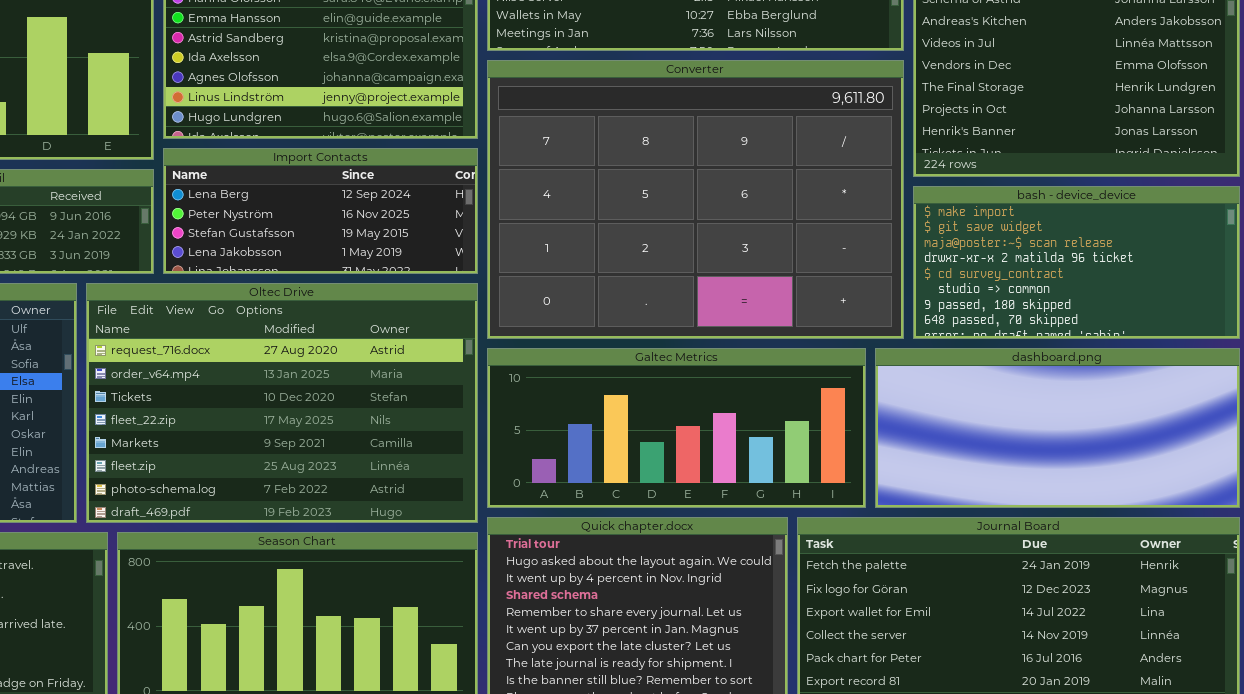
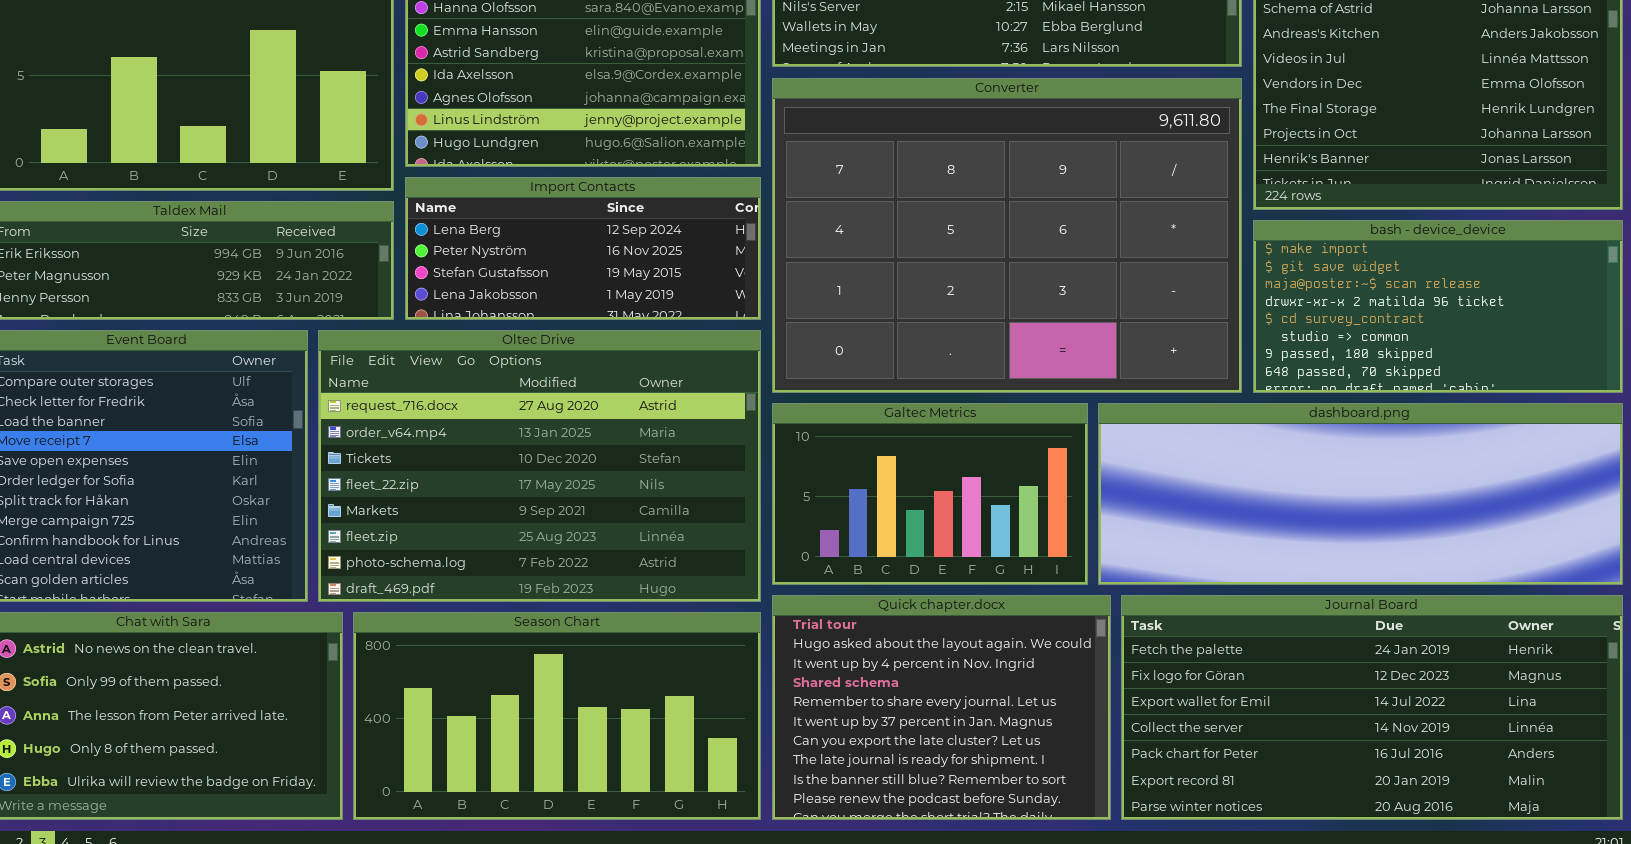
Galtec Metrics: [487,348,866,508] -> [772,403,1088,585], resized
dashboard.png: [875,348,1240,508] -> [1098,403,1623,585], resized

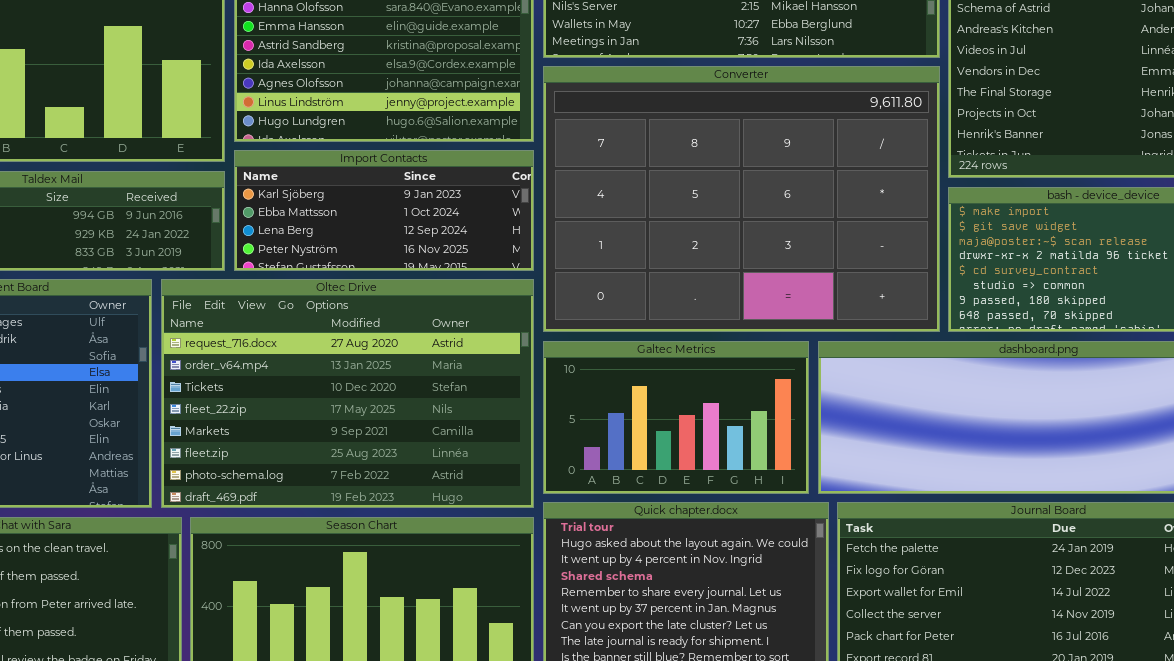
Import Contacts: [405,177,761,320] -> [234,150,534,271], scrolled up 2 rows

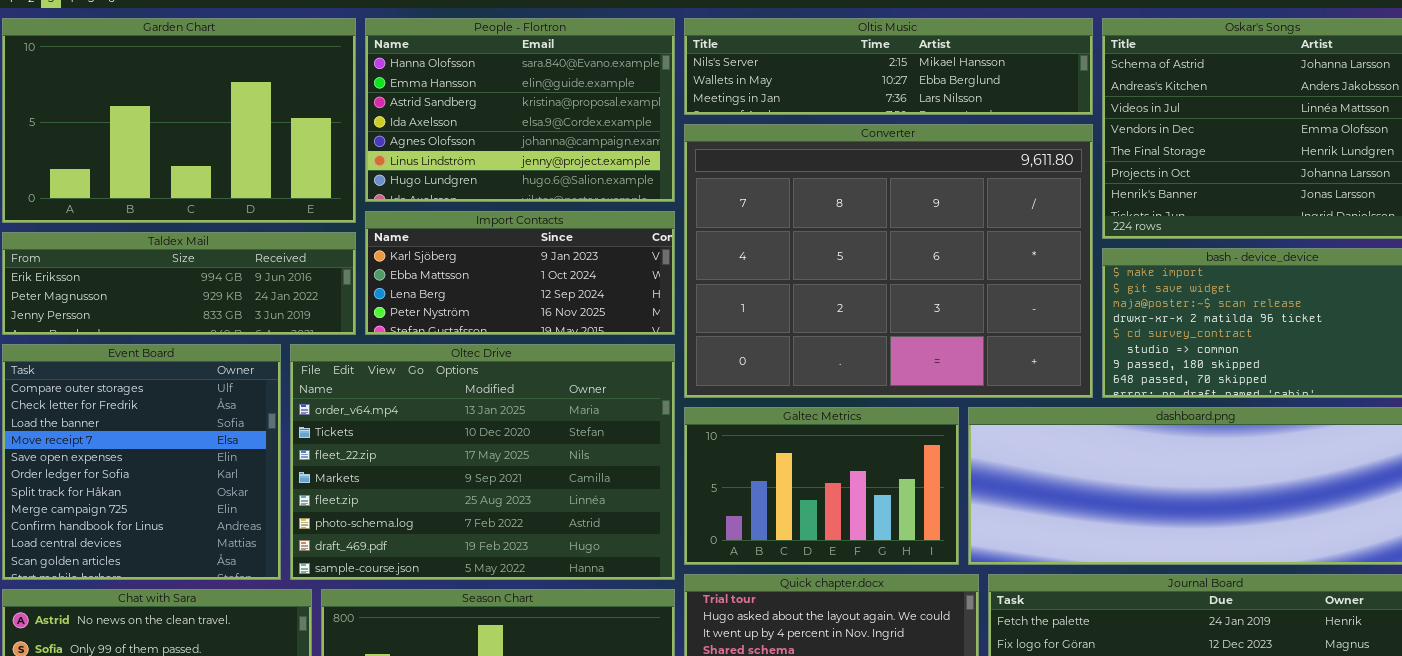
Oltec Drive: [161,279,534,508] -> [290,344,675,580], scrolled down 1 row

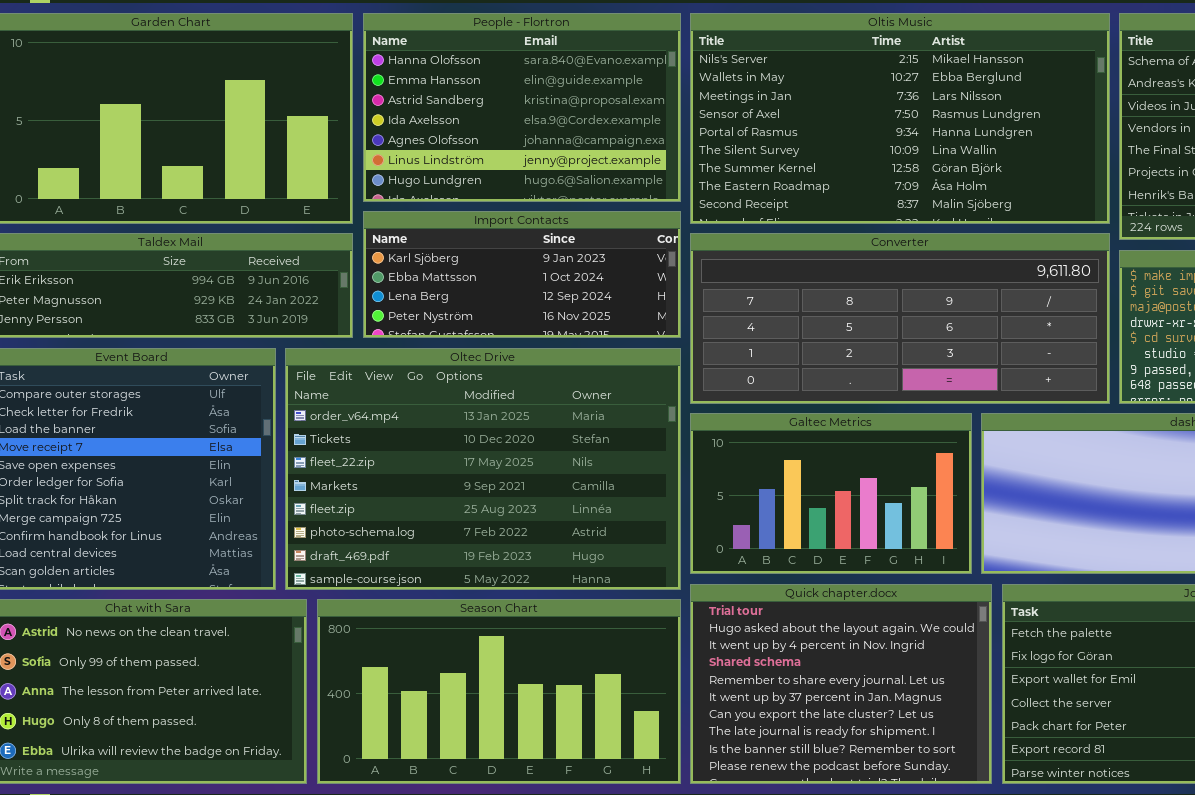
Oltis Music: [684,18,1093,115] -> [690,13,1110,224], resized
Converter: [684,124,1093,398] -> [690,233,1110,404], resized

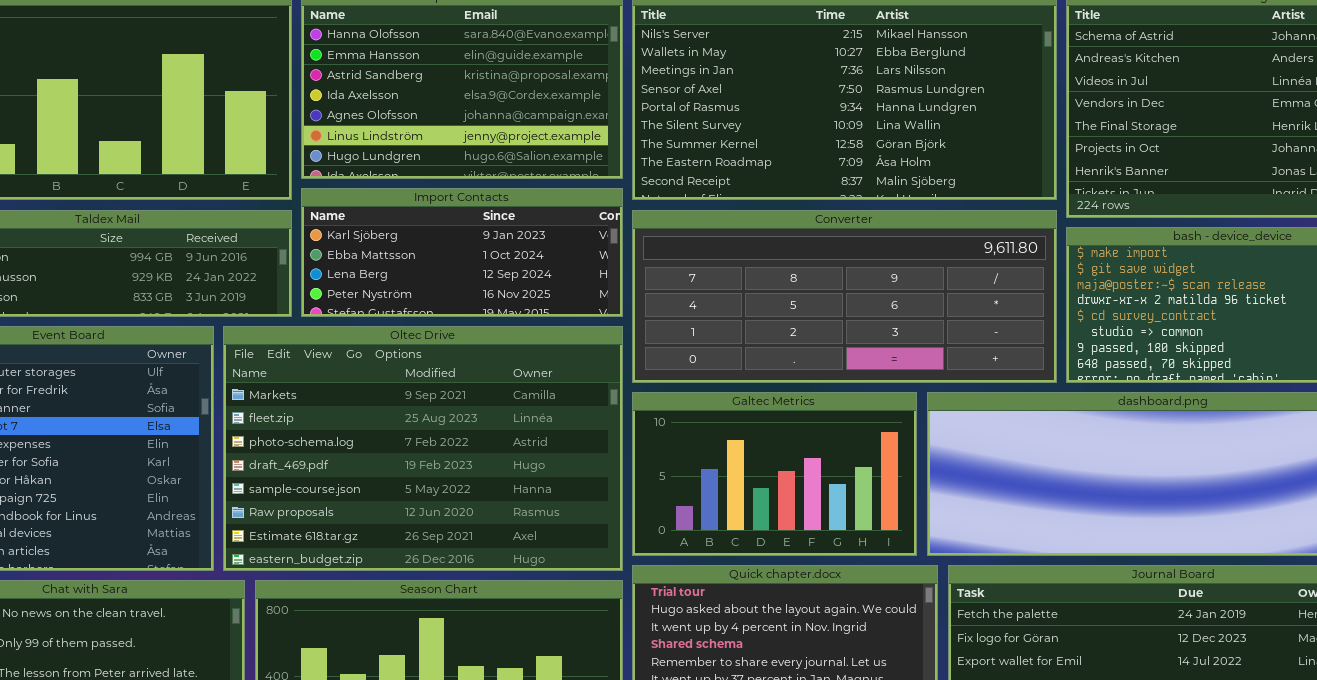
Oltec Drive: [285,348,681,590] -> [223,326,623,571], scrolled down 3 rows

